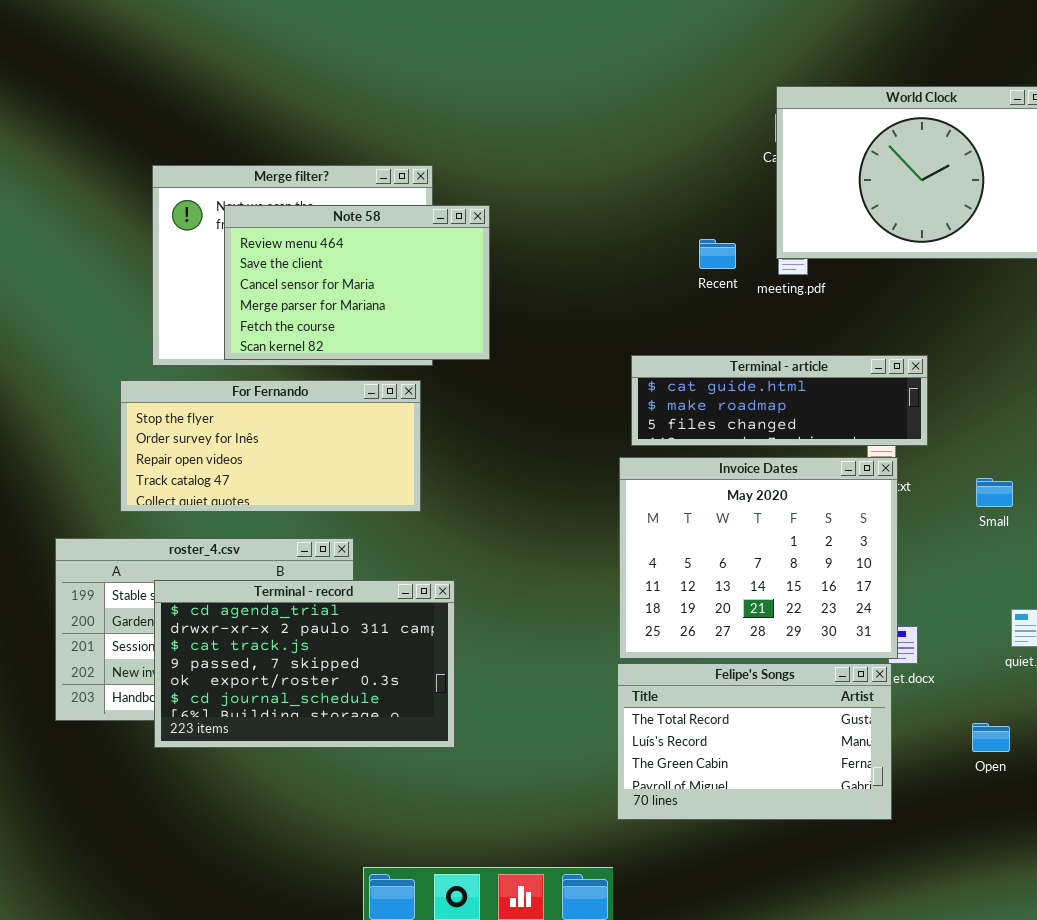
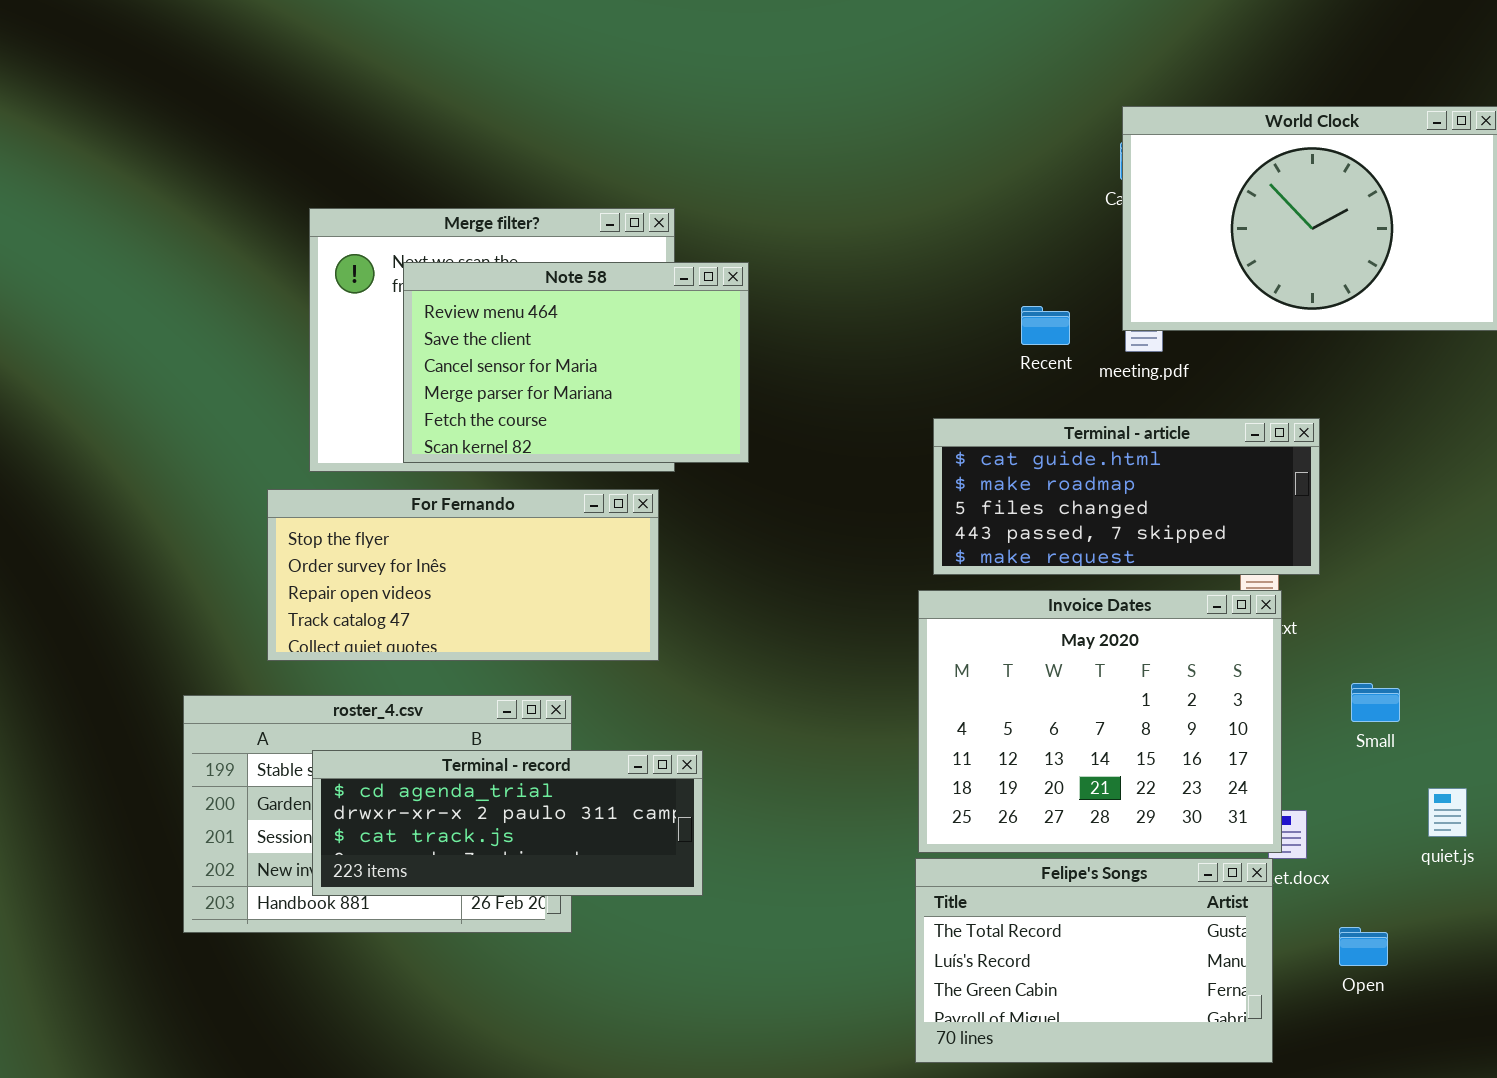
Terminal - article: [631,355,928,446] -> [933,418,1320,575], resized
Small: [976,478,1013,507] -> [1351,683,1400,722], moved
Terminal - record: [154,580,455,748] -> [312,750,703,896], resized
Open: [972,723,1010,752] -> [1339,927,1388,966], moved

